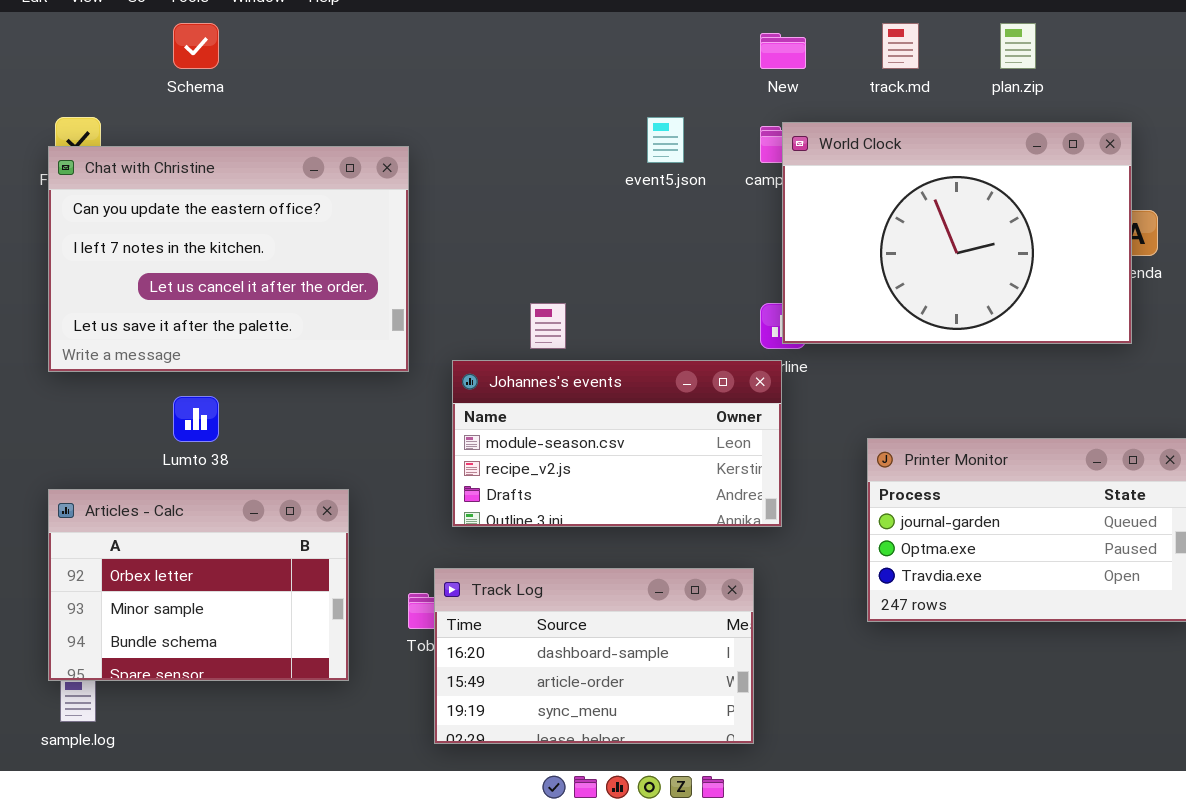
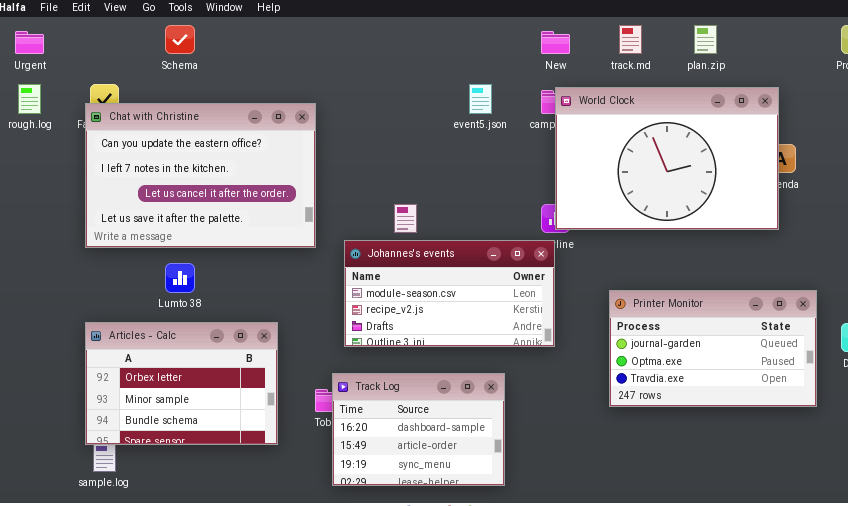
Track Log: [434,568,754,744] -> [332,373,505,486], resized

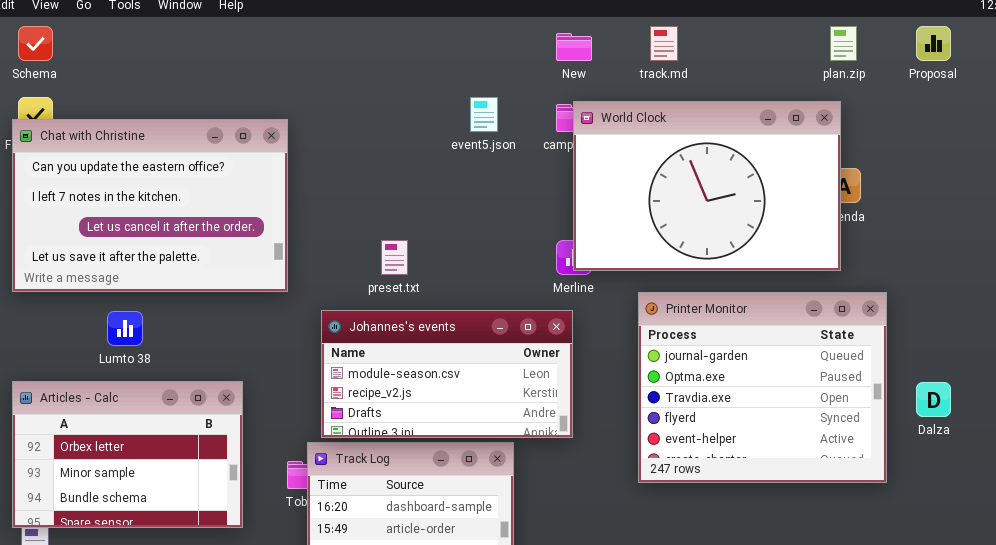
Schema: [165,25,195,54] -> [18,26,53,61], moved
plan.zip: [694,25,717,54] -> [830,26,857,61], moved
Johannes's events: [344,240,555,347] -> [321,310,573,438], moved
Printer Monitor: [609,290,817,407] -> [638,292,887,483], resized

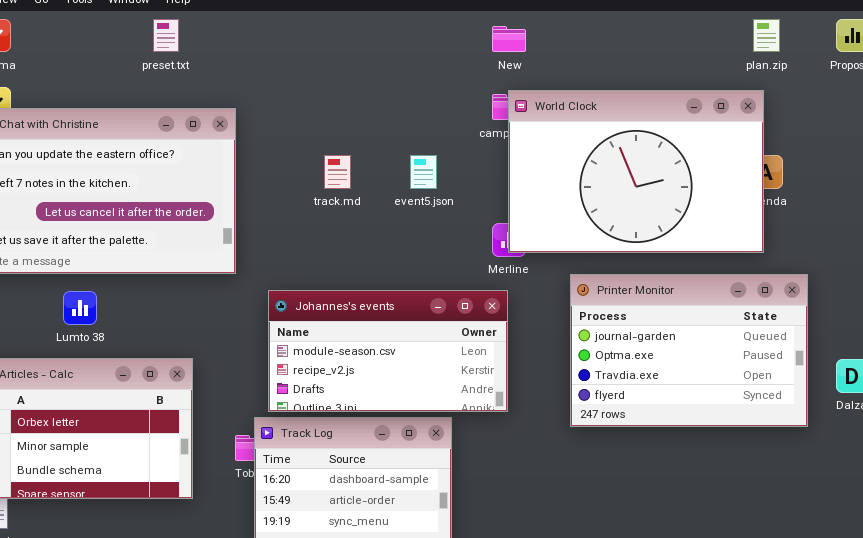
track.md: [650,26,678,61] -> [324,155,351,189], moved
event5.json: [470,97,498,132] -> [410,155,437,189], moved
preset.txt: [381,240,408,275] -> [153,19,179,52], moved
Printer Monitor: [638,292,887,483] -> [570,274,808,427], resized

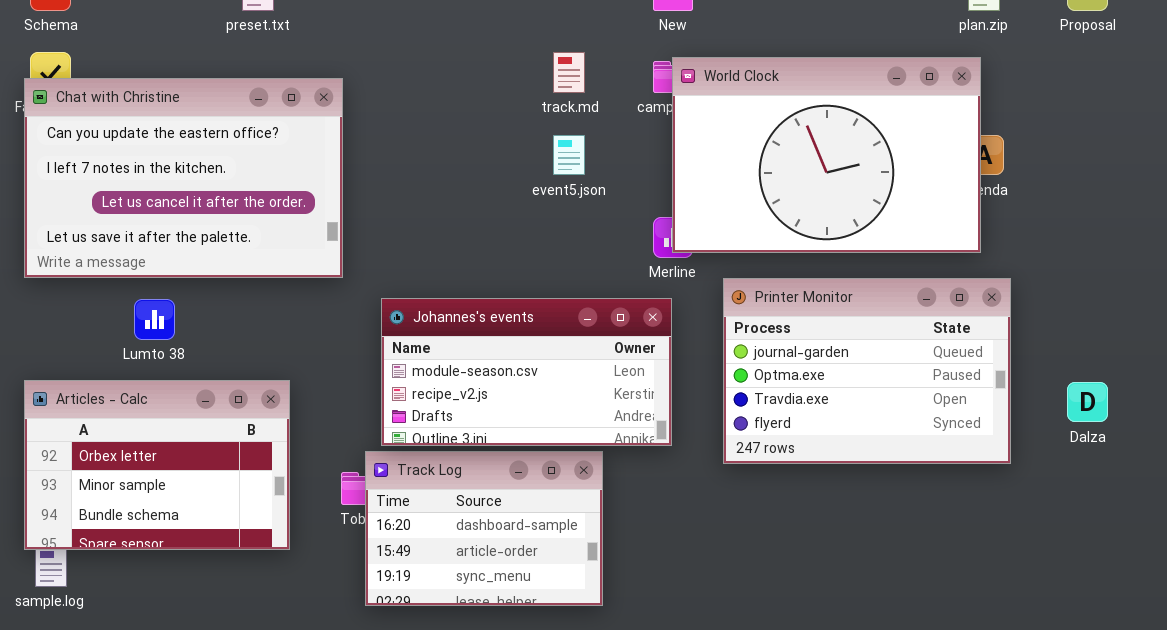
track.md: [324,155,351,189] -> [553,52,585,93], moved
Printer Monitor: [570,274,808,427] -> [723,278,1011,464], moved

